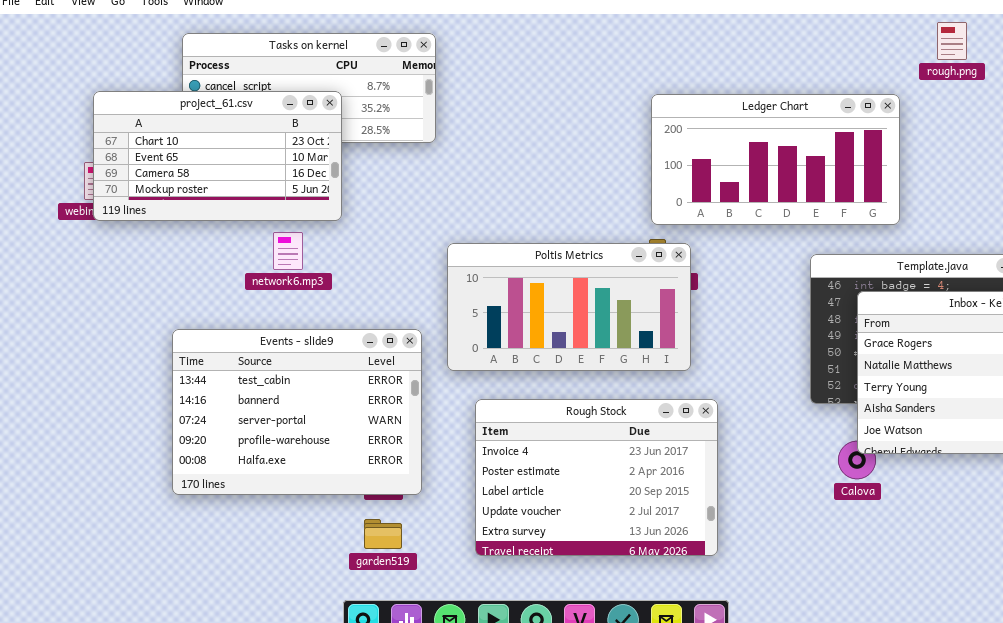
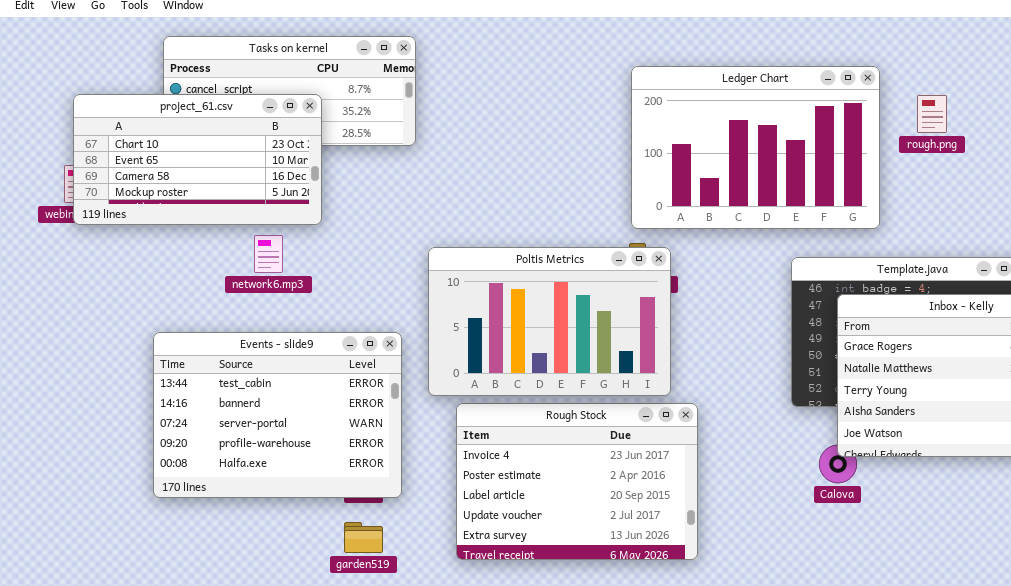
rough.png: [937,22,967,60] -> [917,95,947,133], moved
Ledger Chart: [651,94,900,225] -> [631,66,880,229], resized
Poltis Metrics: [447,243,691,371] -> [428,247,671,396], resized

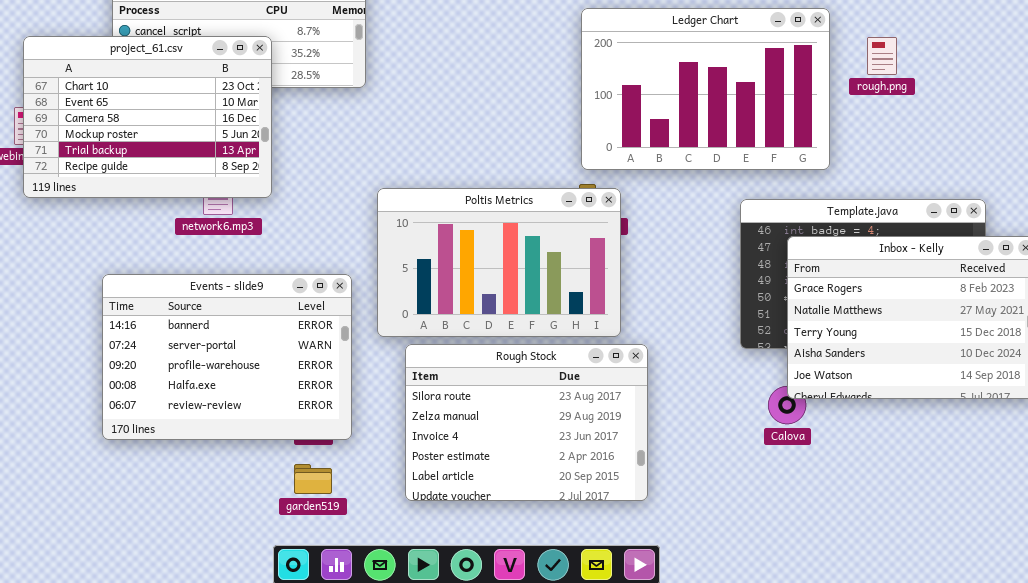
project_61.csv: [73,94,322,225] -> [23,36,272,198], resized
Events - slide9: [153,332,402,498] -> [102,274,352,440], scrolled down 1 row
Rough Stock: [456,403,698,560] -> [405,344,648,501], scrolled up 2 rows

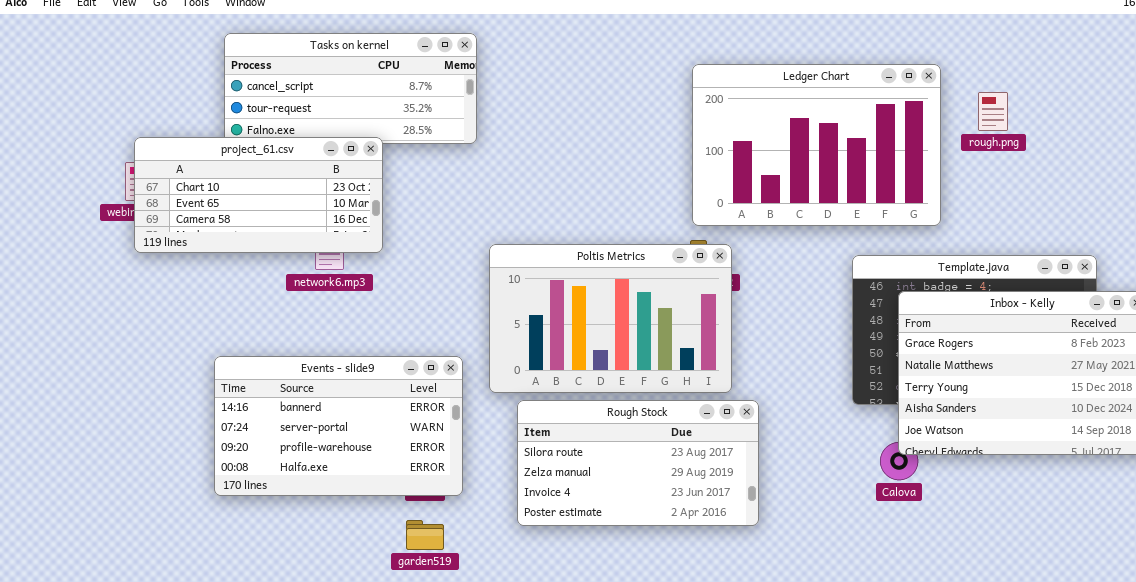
project_61.csv: [23,36,272,198] -> [134,137,383,253], resized
Events - slide9: [102,274,352,440] -> [214,356,463,496], resized
Rough Stock: [405,344,648,501] -> [517,400,759,526], resized

